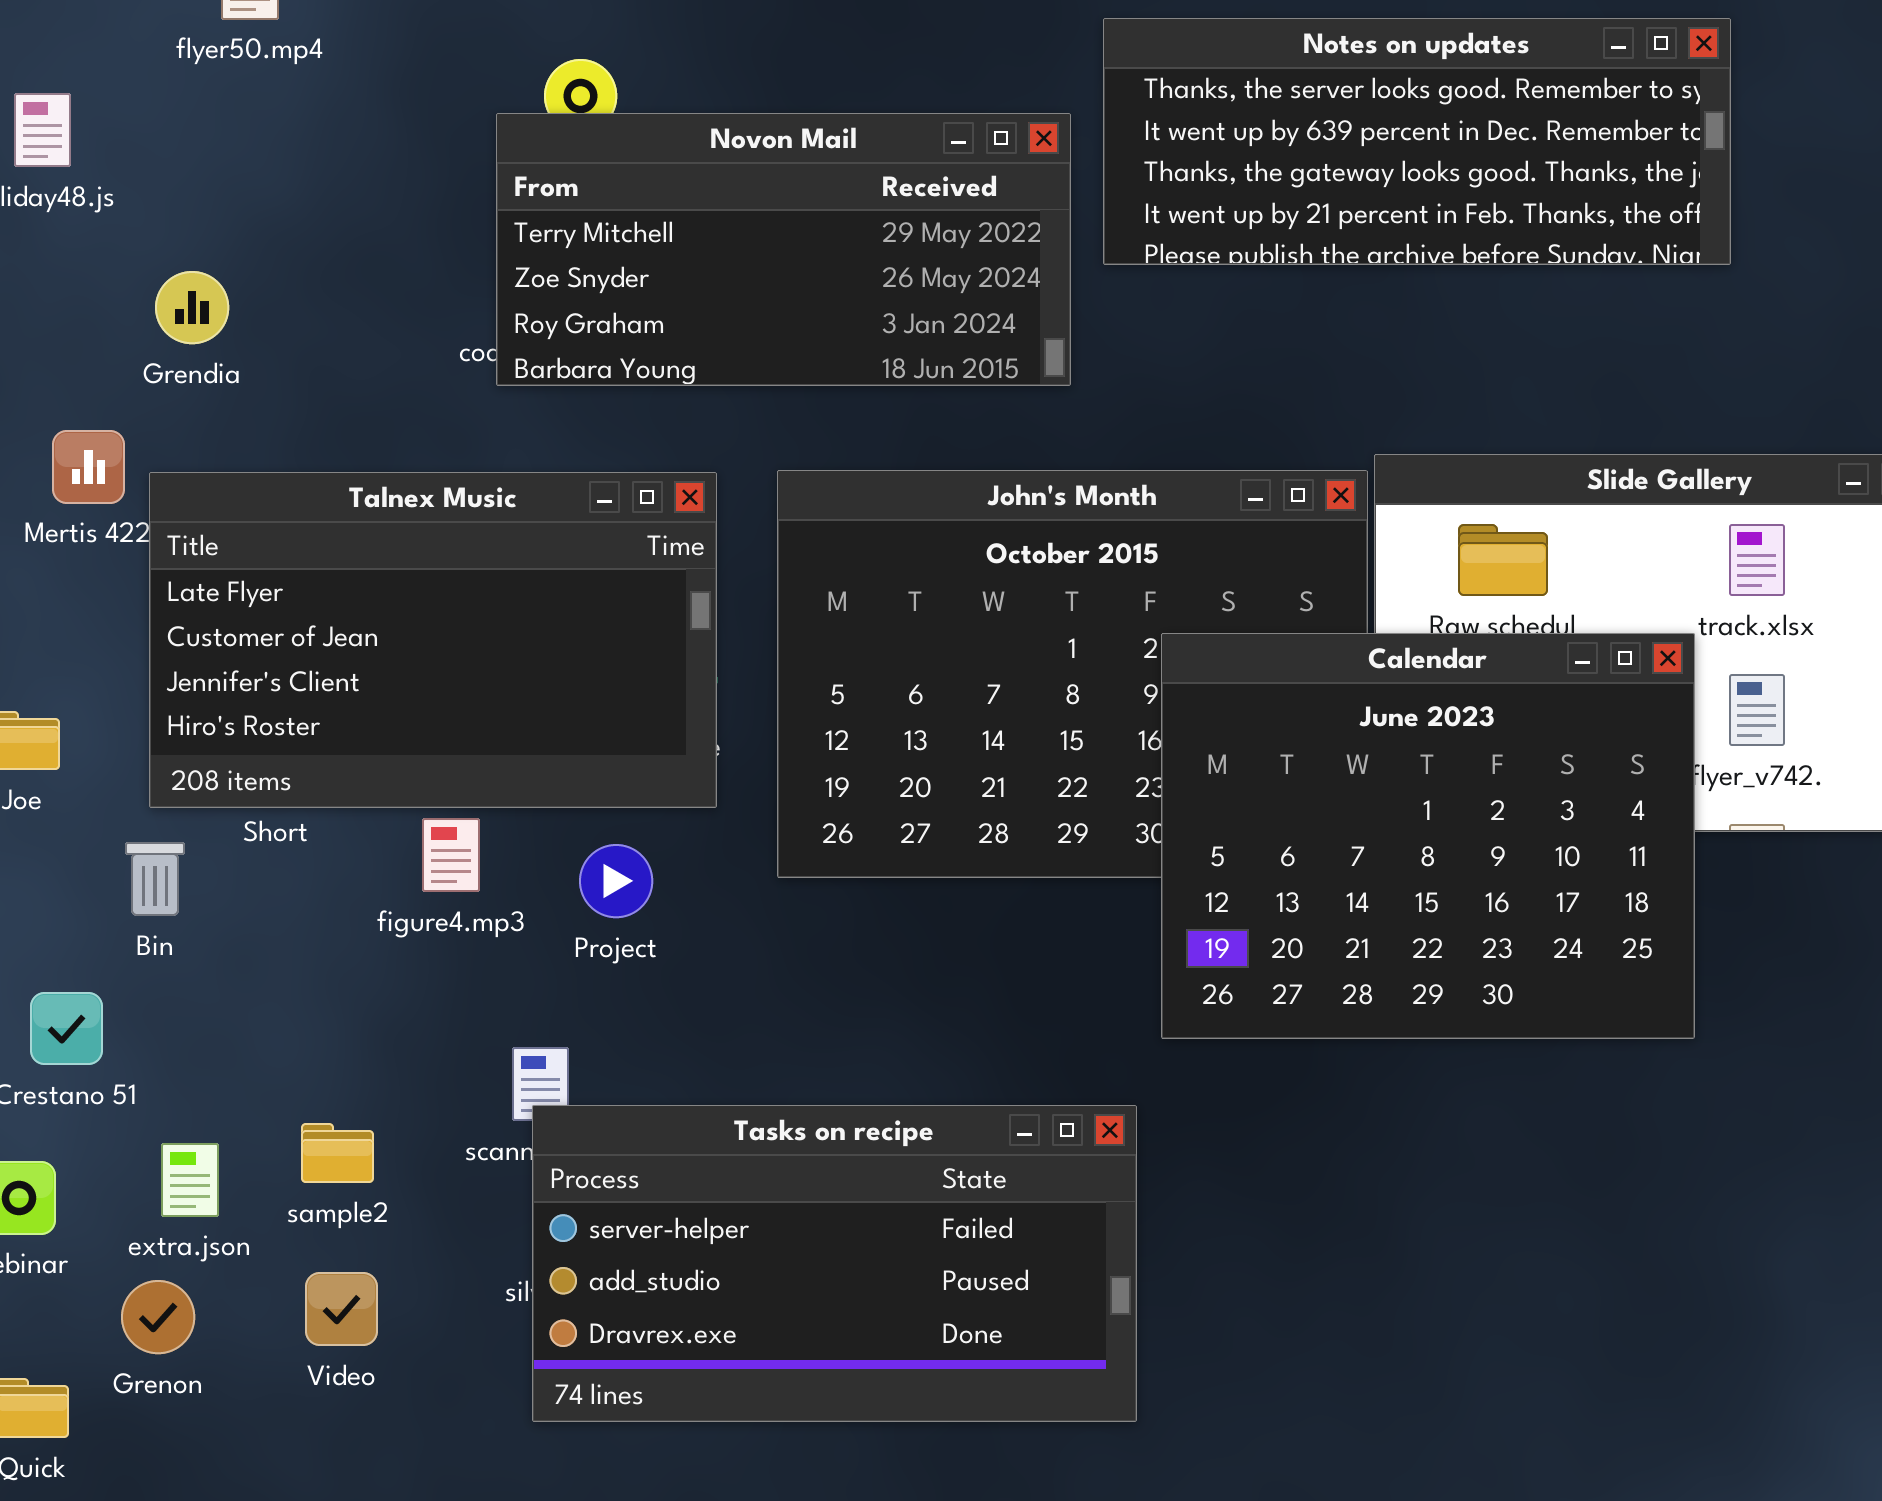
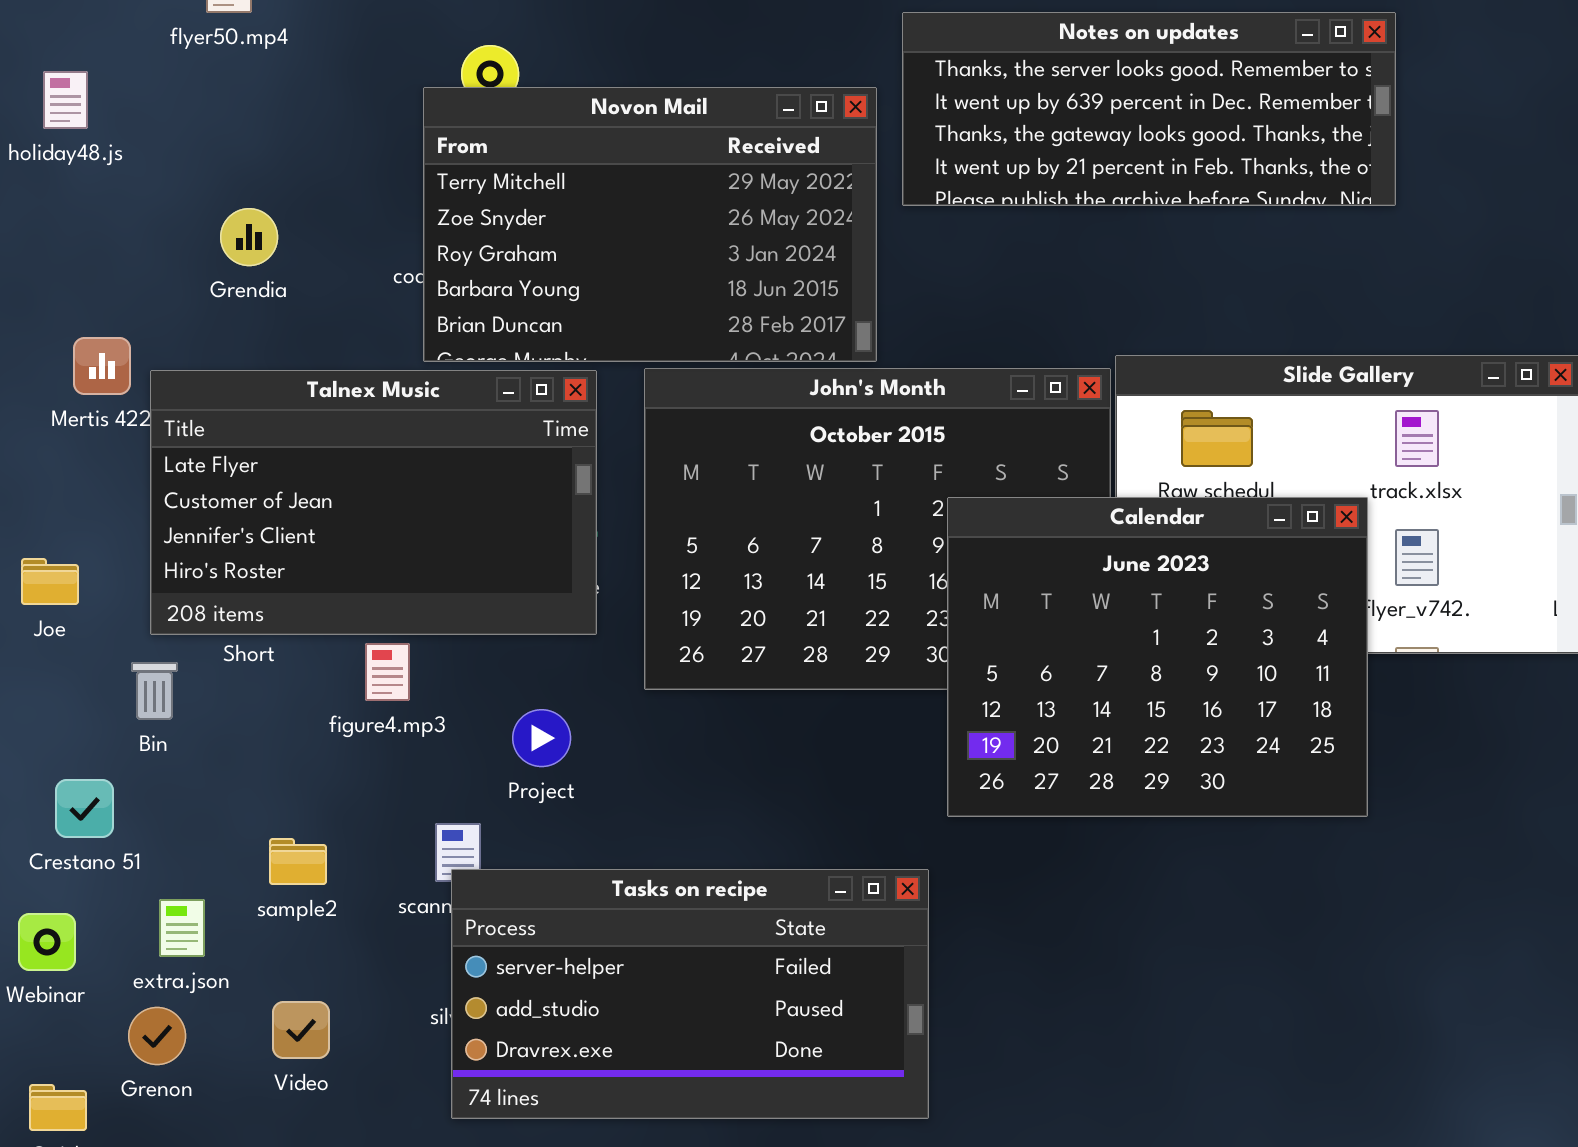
Novon Mail: [496,113,1071,386] -> [423,87,877,362], resized
Grendia: [155,271,229,344] -> [220,208,278,266], moved
Project: [579,844,653,918] -> [512,709,571,767], moved
sample2: [301,1123,374,1183] -> [269,838,327,885], moved

